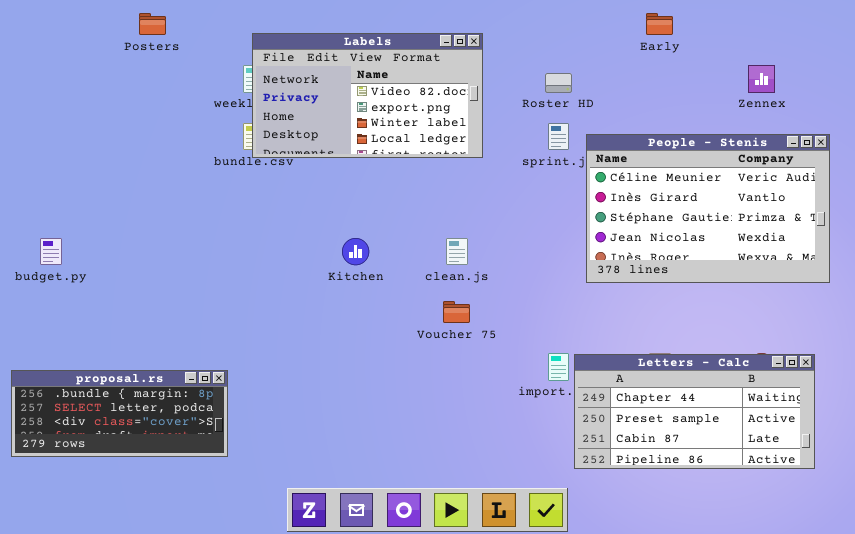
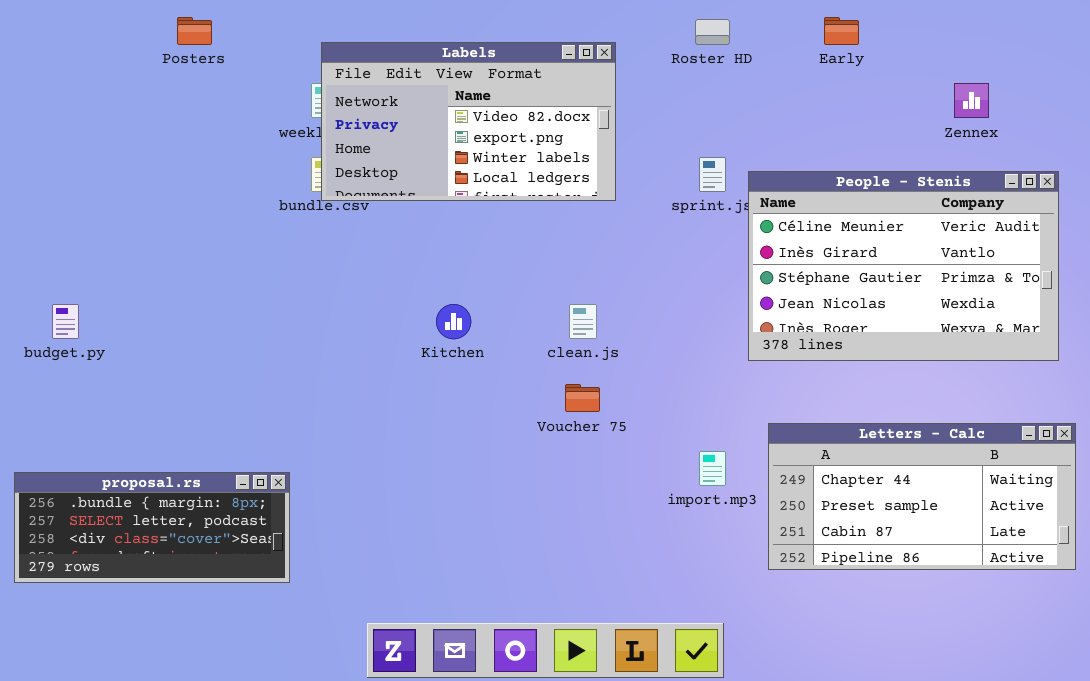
Roster HD: [545,73,572,93] -> [695,19,730,45], moved
Letters - Calc: [574,354,815,469] -> [768,423,1076,570], moved

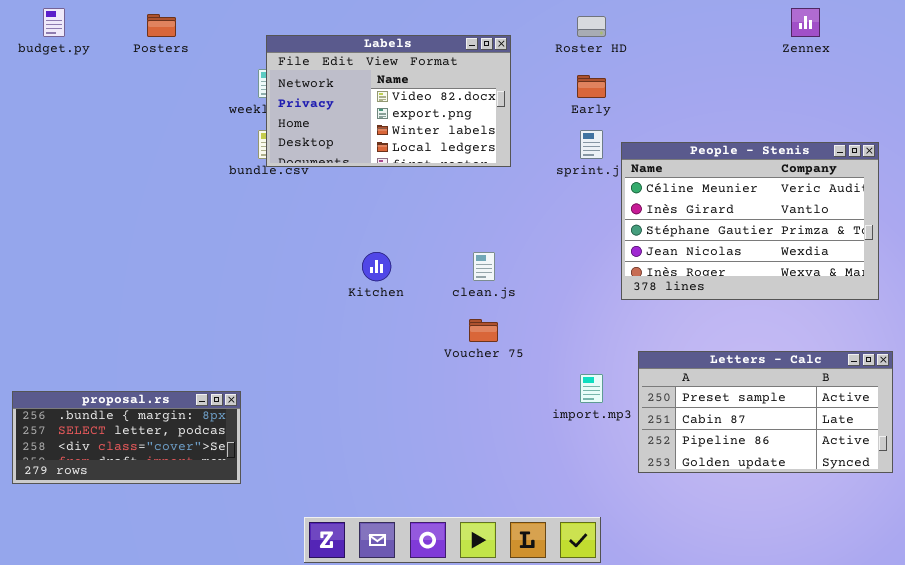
Early: [824,17,859,45] -> [577,75,606,98], moved
Zennex: [954,83,989,118] -> [791,8,820,37], moved
budget.py: [52,304,79,339] -> [43,8,65,37], moved
Letters - Calc: [768,423,1076,570] -> [638,351,893,473], scrolled down 1 row

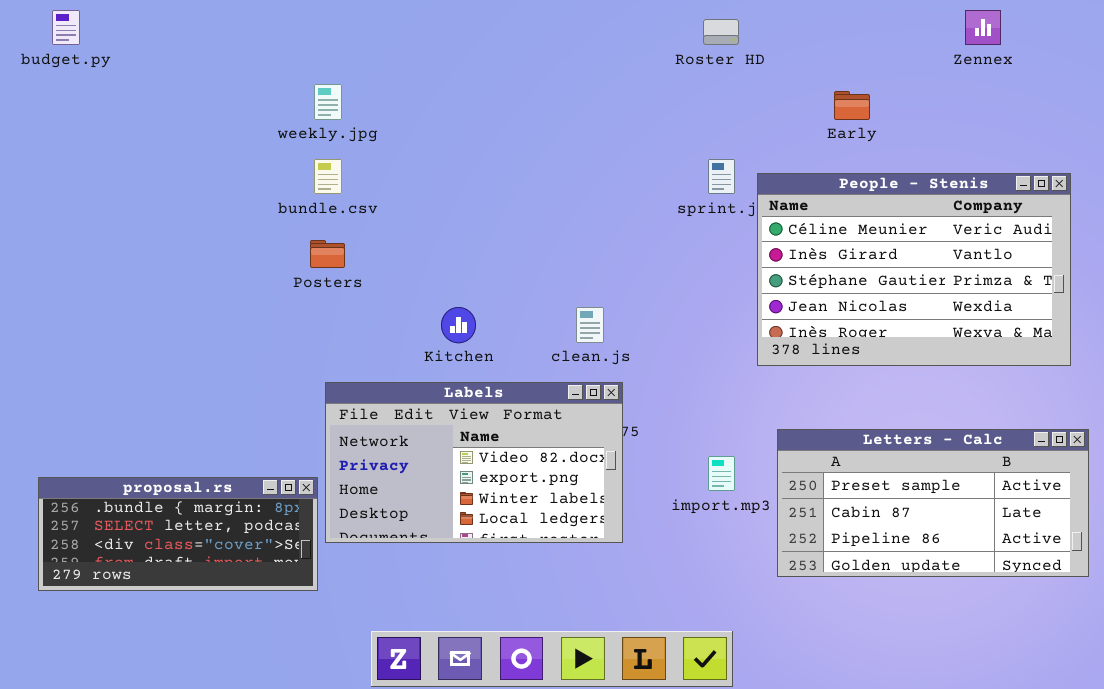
Posters: [147,14,176,37] -> [310,240,345,268], moved
Labels: [266,35,511,167] -> [325,382,623,543], moved
Early: [577,75,606,98] -> [834,91,870,120], moved
proposal.rs: [12,391,241,484] -> [38,477,318,591], moved

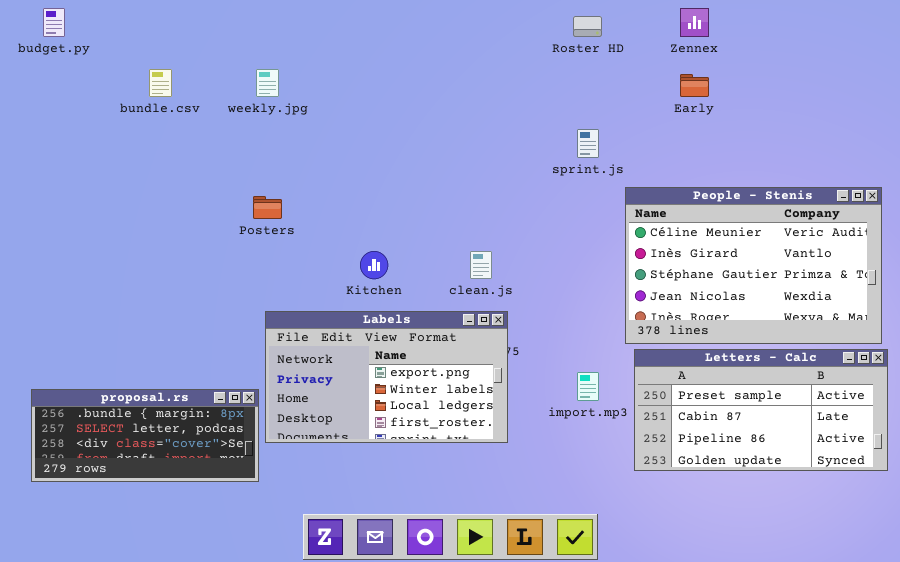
Zennex: [965,10,1001,45] -> [680,8,709,37], moved
bundle.csv: [314,159,342,194] -> [149,69,172,97], moved
People - Stenis: [757,173,1071,366] -> [625,187,882,344], moved
Labels: [325,382,623,543] -> [265,311,508,443], scrolled down 1 row

